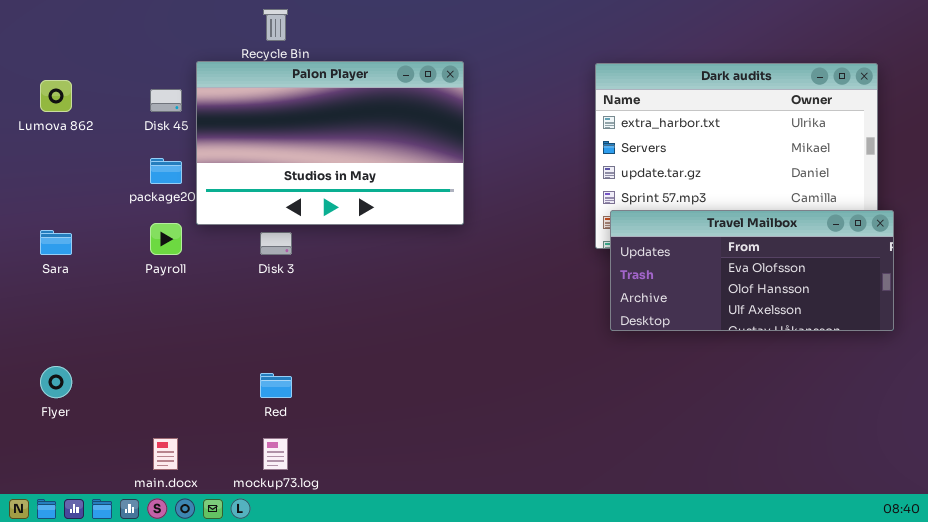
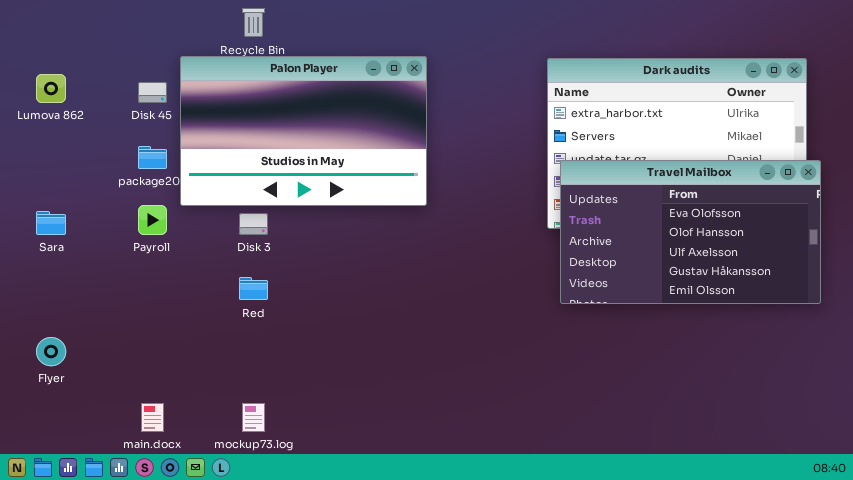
Travel Mailbox: [610,210,894,331] -> [560,160,821,304], resized
Red: [260,373,292,398] -> [239,277,268,300], moved

